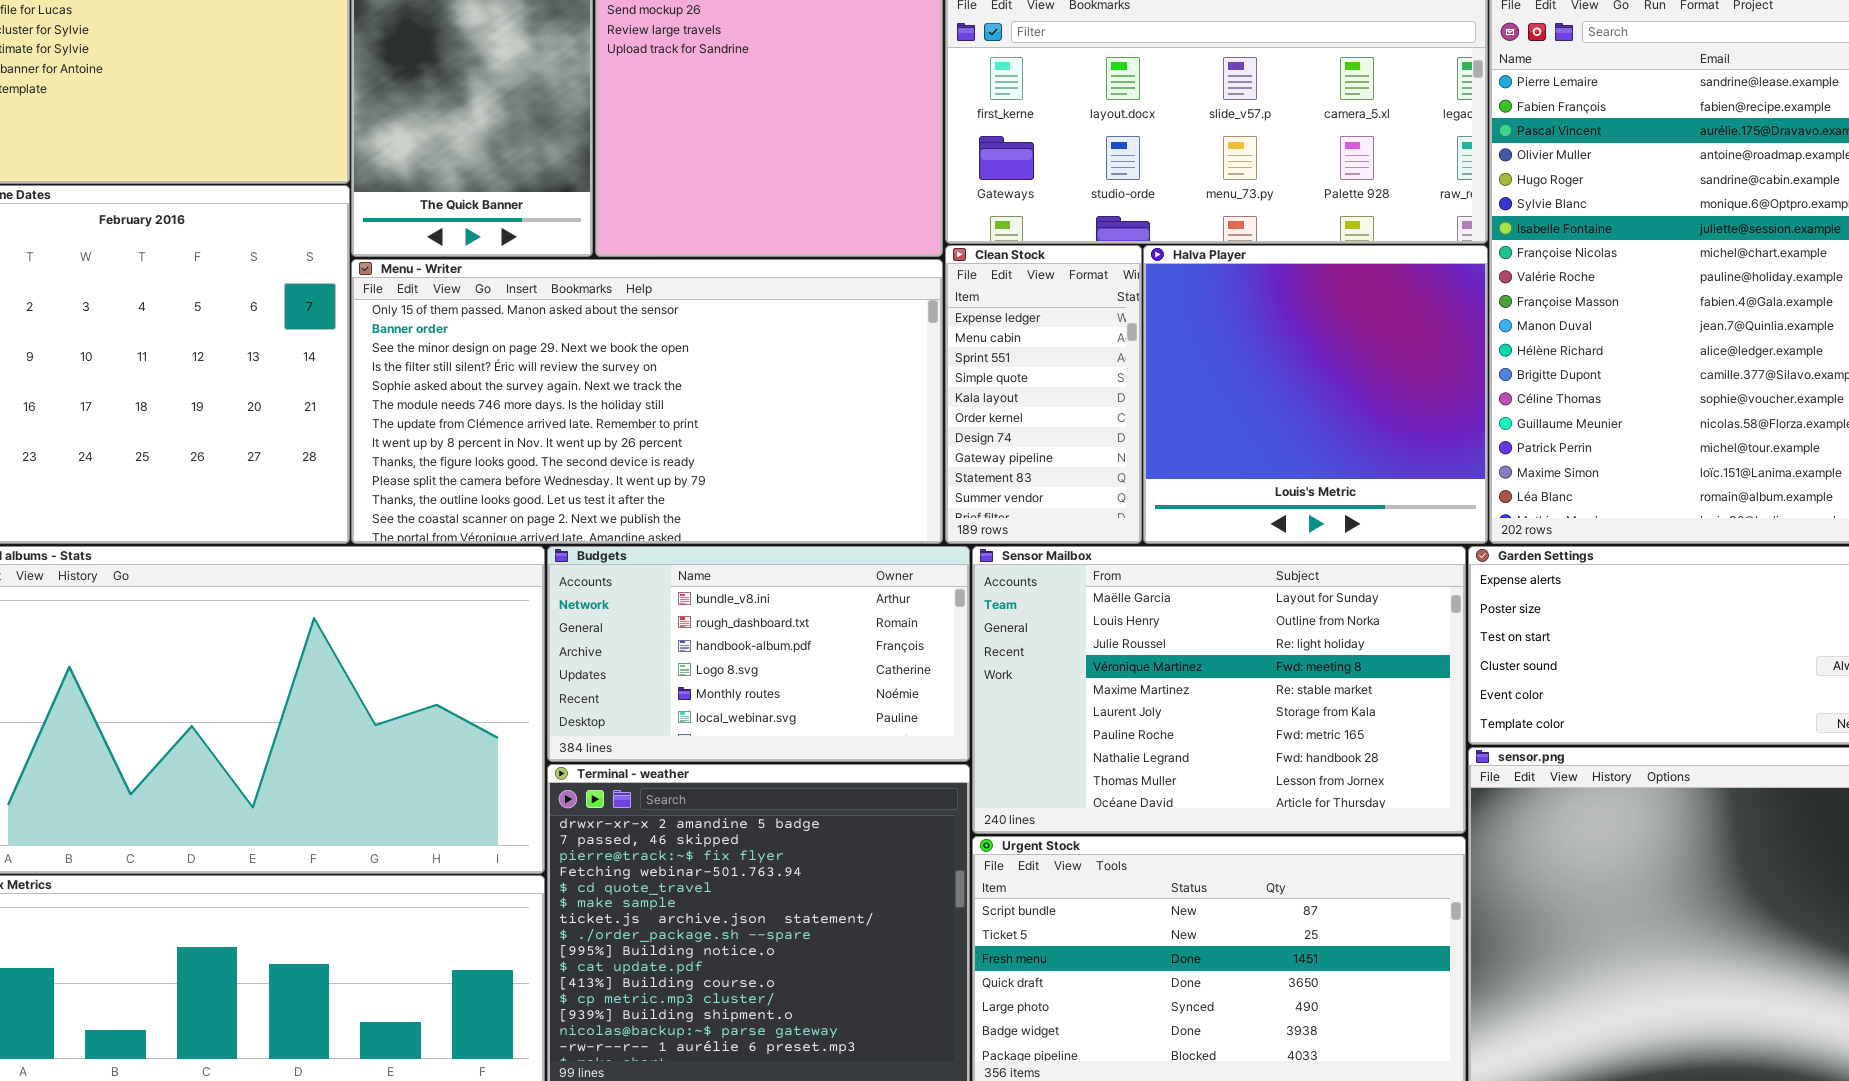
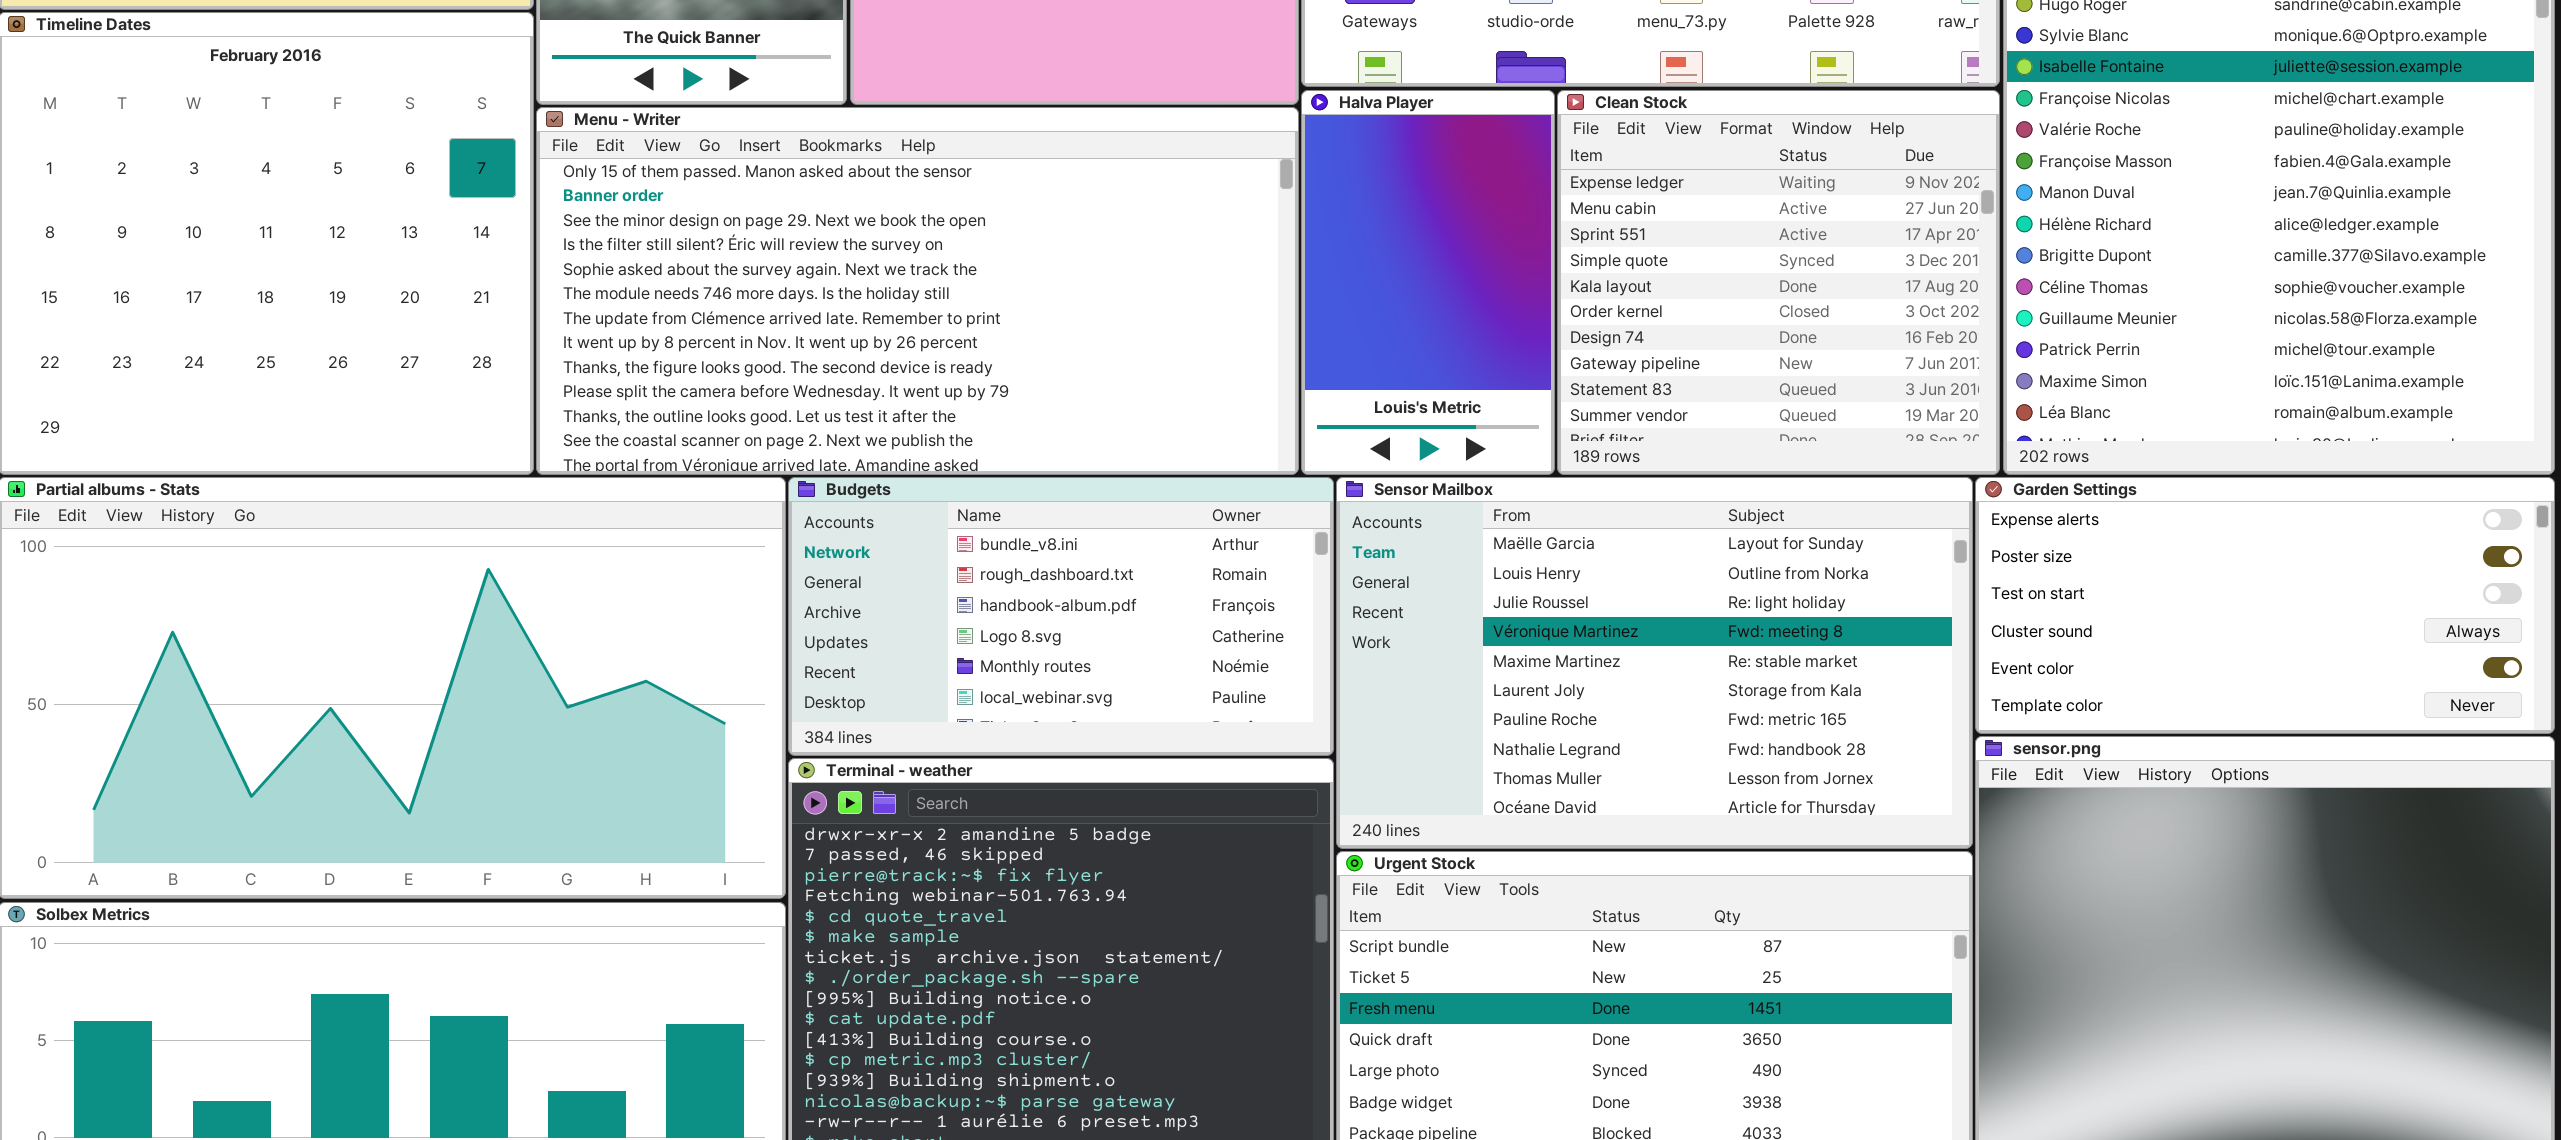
Clean Stock: [945,245,1142,544] -> [1557,90,2000,475], moved, resized
Halva Player: [1143,245,1488,544] -> [1301,90,1555,475], moved, resized

